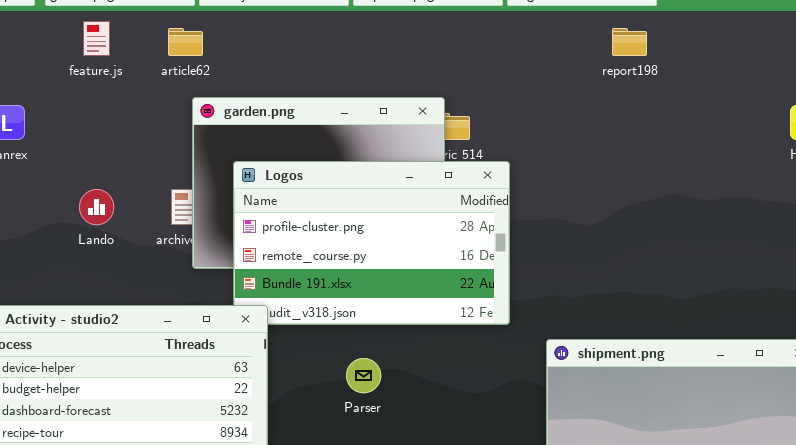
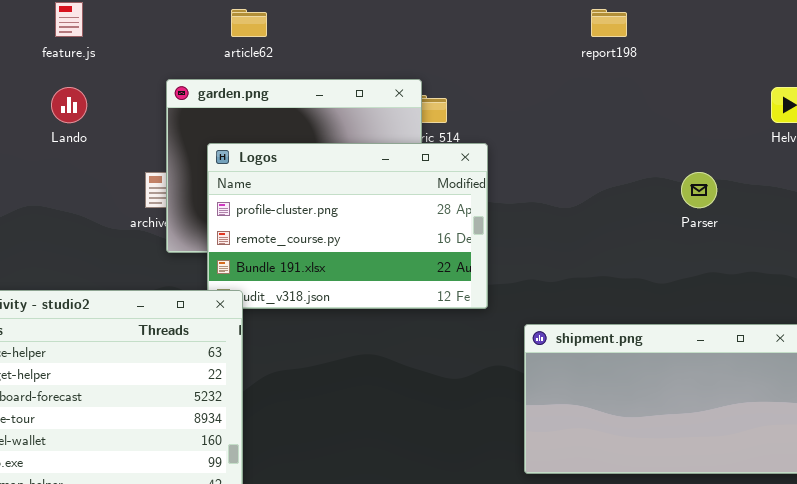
article62: [168,28,203,56] -> [231,9,267,37], moved
Lando: [79,189,114,225] -> [51,87,87,123], moved
Parser: [346,358,381,393] -> [681,172,717,208], moved

